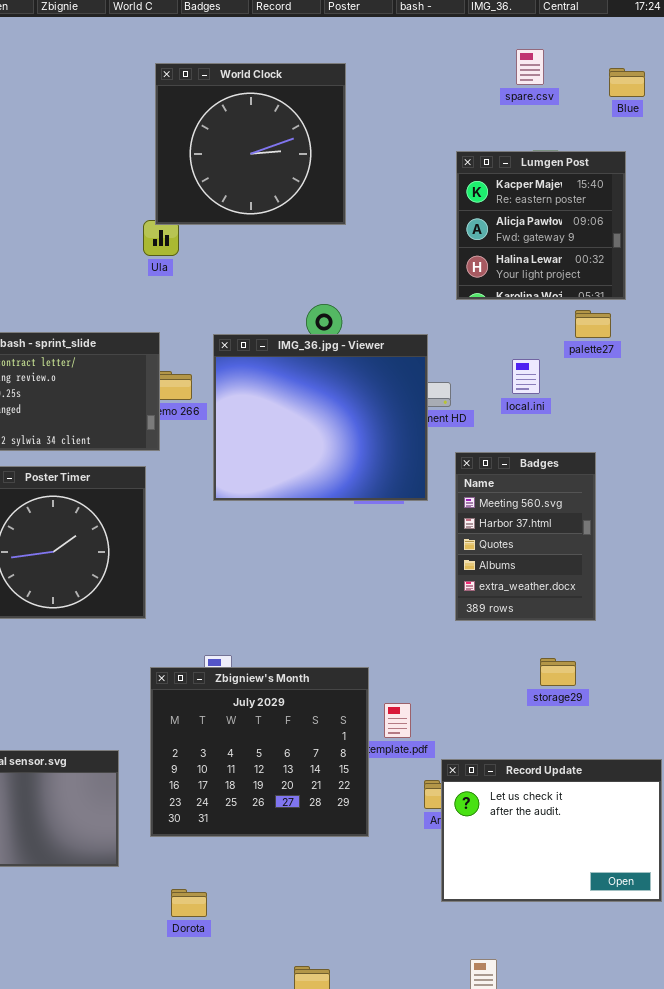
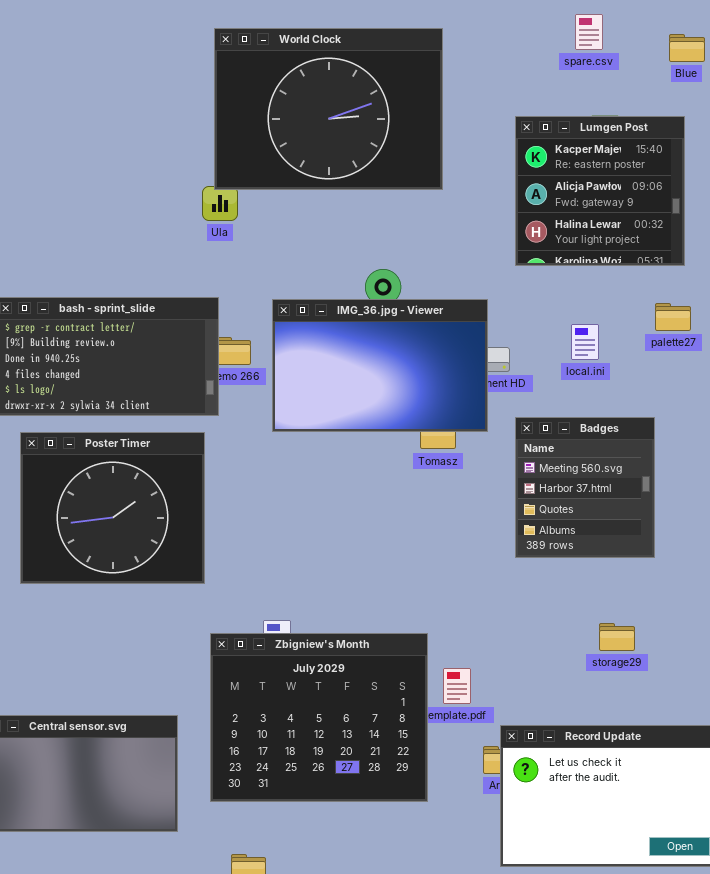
World Clock: [155,63,346,225] -> [214,28,443,190], resized
palette27: [575,310,611,338] -> [655,303,691,331], moved
IMG_36.jpg - Viewer: [213,334,428,501] -> [272,299,488,432], resized
Badges: [455,452,596,621] -> [515,417,655,558], resized

